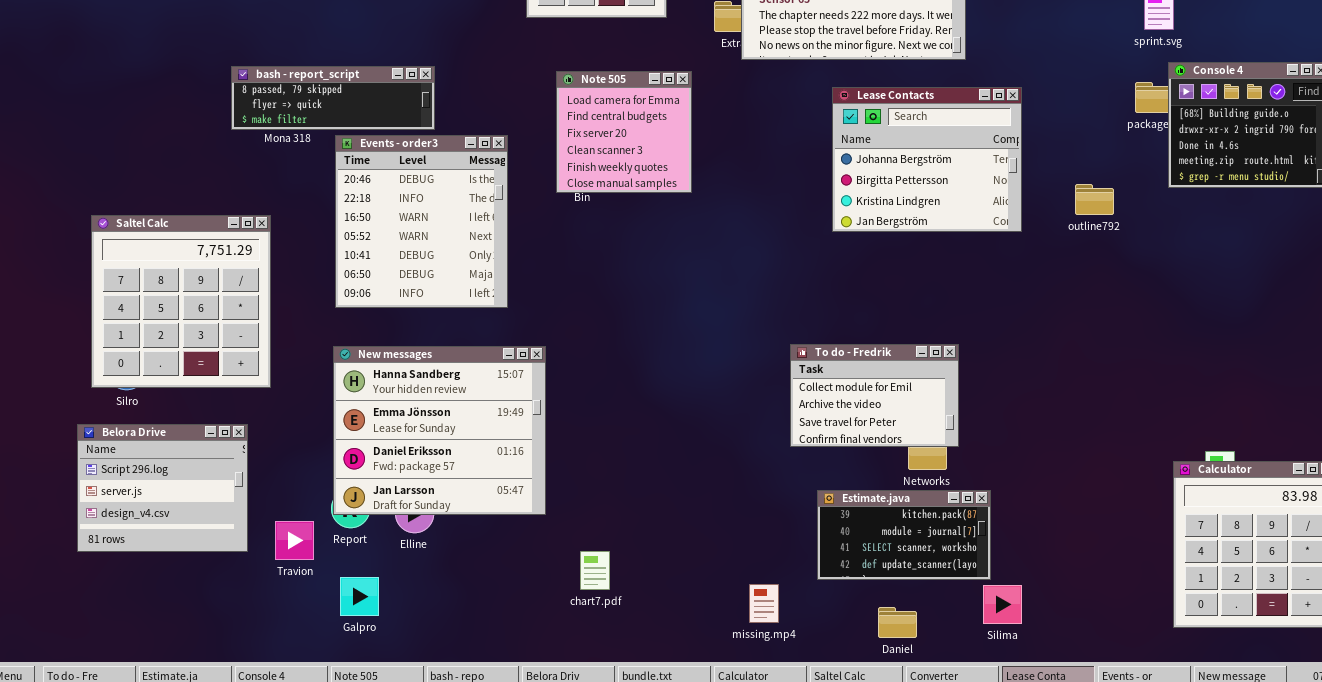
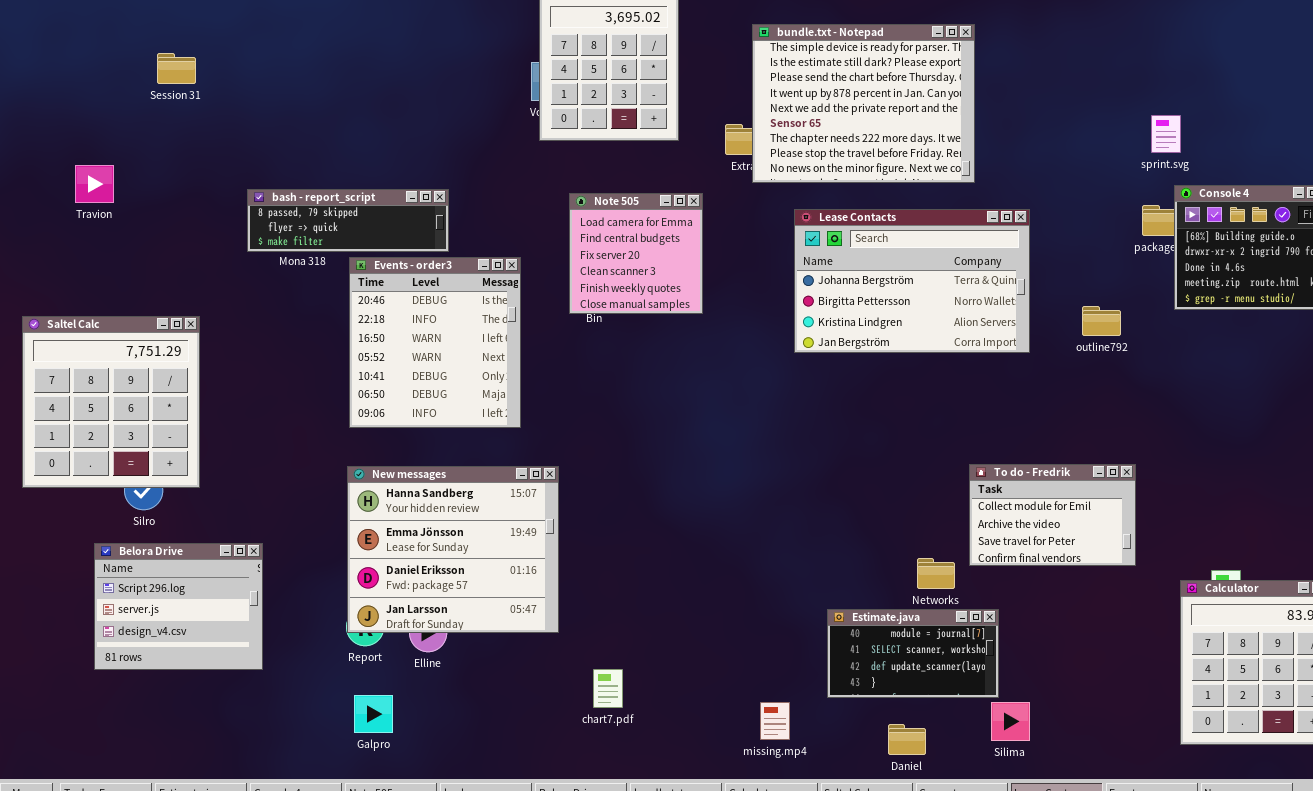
Lease Contacts: [832,87,1022,232] -> [794,209,1030,353], resized
Saltel Calc: [91,215,271,388] -> [22,316,200,488], moved
To do - Fredrik: [790,344,959,447] -> [969,464,1136,566], moved
Estimate.java: [817,490,991,580] -> [827,609,999,698], scrolled down 1 row
Travion: [275,521,314,560] -> [75,165,114,203], moved

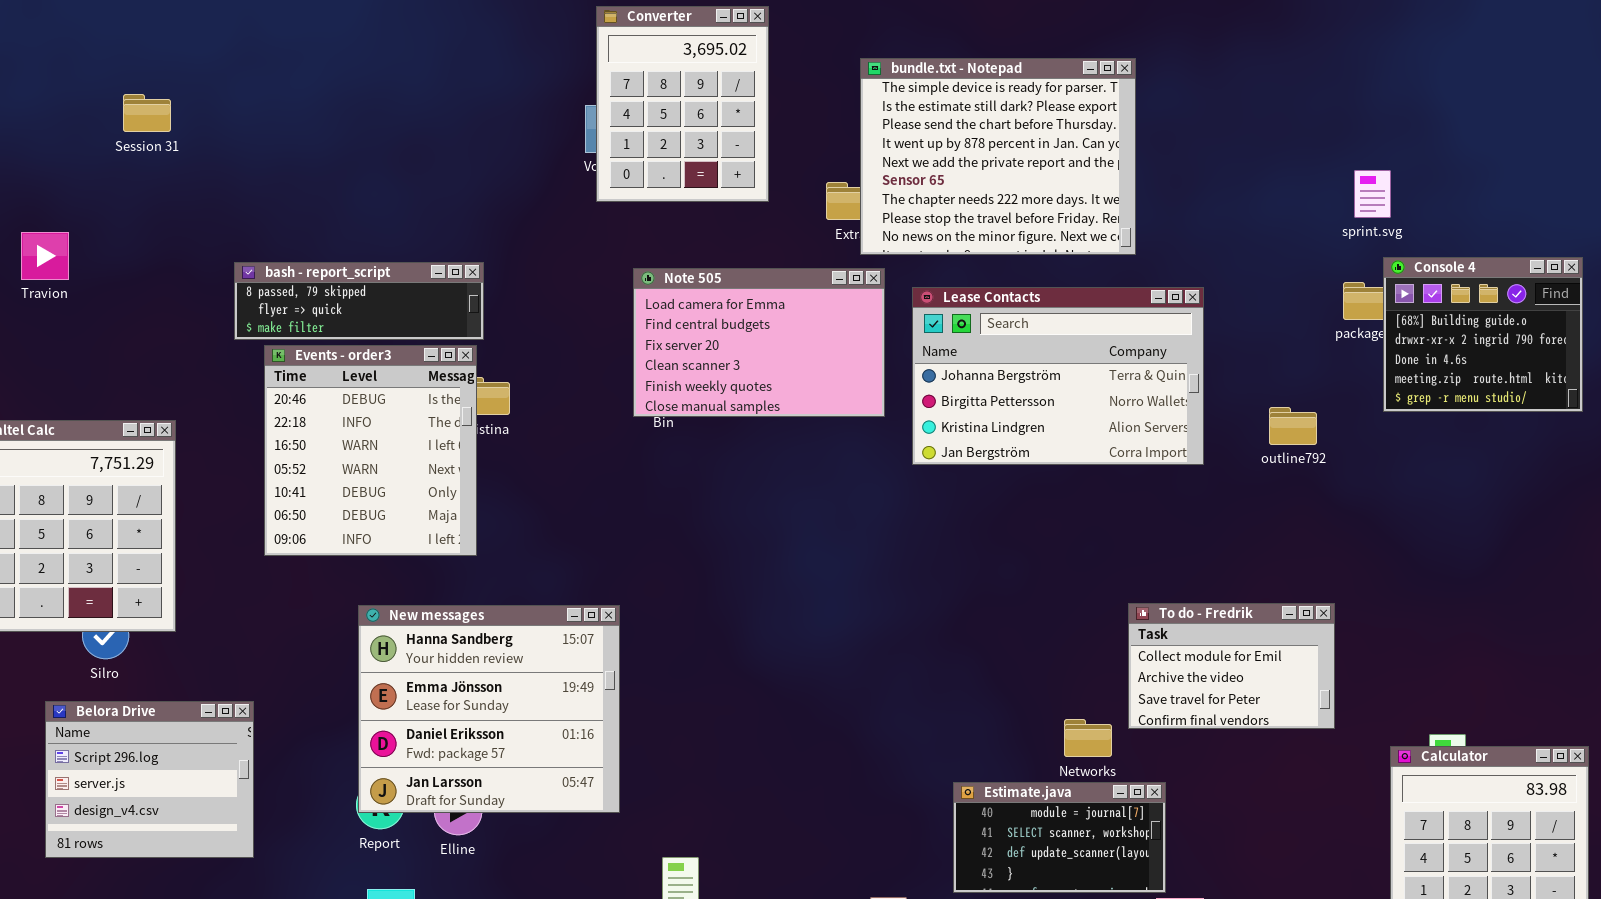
Note 505: [569,193,703,314] -> [633,268,885,417], resized
Events - order3: [349,257,521,428] -> [264,345,477,556], moved

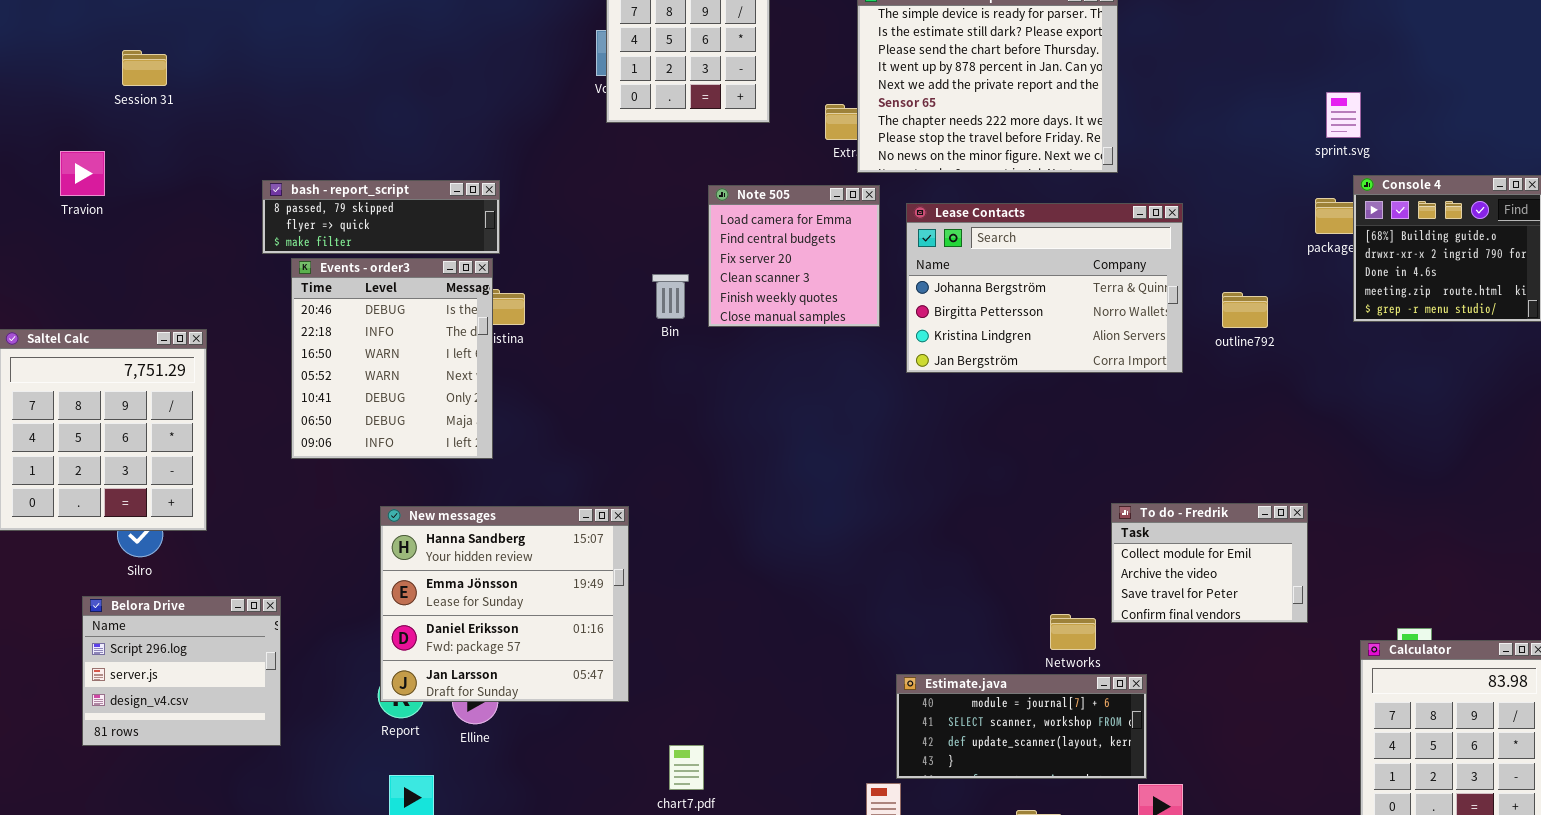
Session 31: [123,94,171,132] -> [122,50,167,86], moved
Note 505: [633,268,885,417] -> [708,185,880,327], resized
outline792: [1269,407,1317,445] -> [1222,292,1268,328], moved
Estimate.java: [953,782,1166,893] -> [896,674,1147,779], resized

